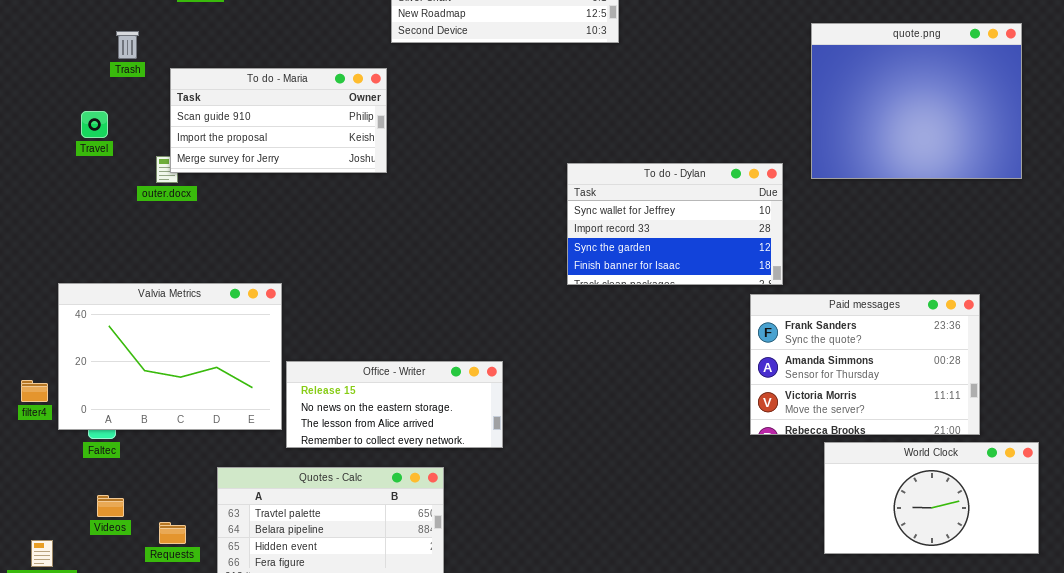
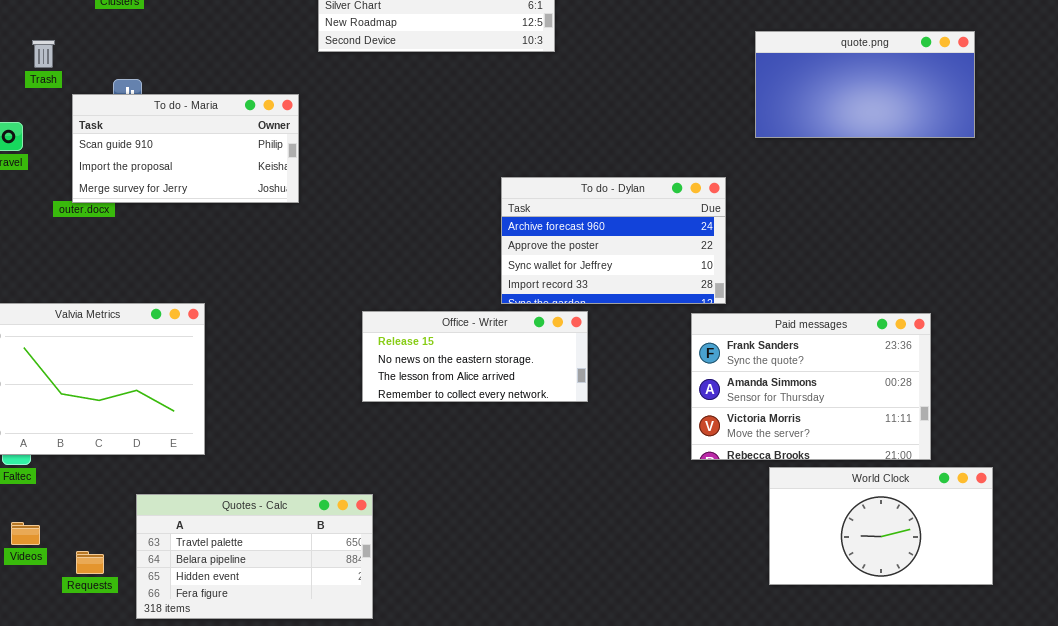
quote.png: [811,23,1022,179] -> [755,31,975,138], resized
To do - Maria: [170,68,387,173] -> [72,94,299,203], moved
To do - Dylan: [567,163,783,285] -> [501,177,726,304], scrolled up 2 rows
Office - Writer: [286,361,503,448] -> [362,311,588,402], moved

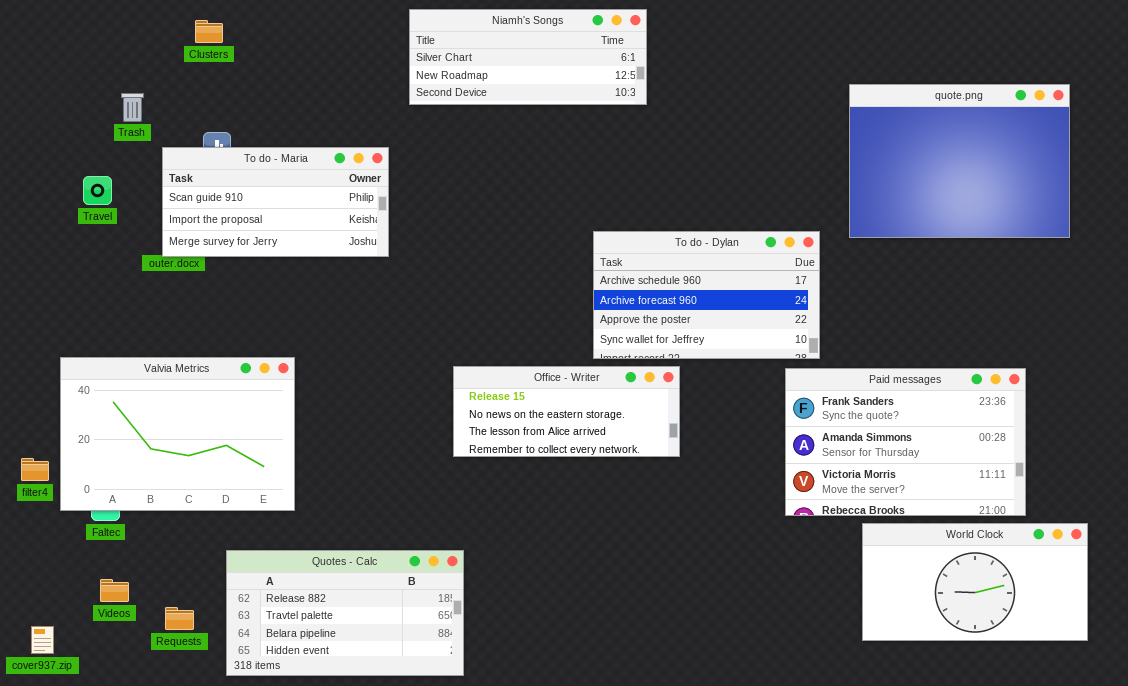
quote.png: [755,31,975,138] -> [849,84,1070,238], resized
To do - Dylan: [501,177,726,304] -> [593,231,820,359], scrolled up 1 row
Quotes - Calc: [136,494,373,619] -> [226,550,464,676], scrolled up 1 row

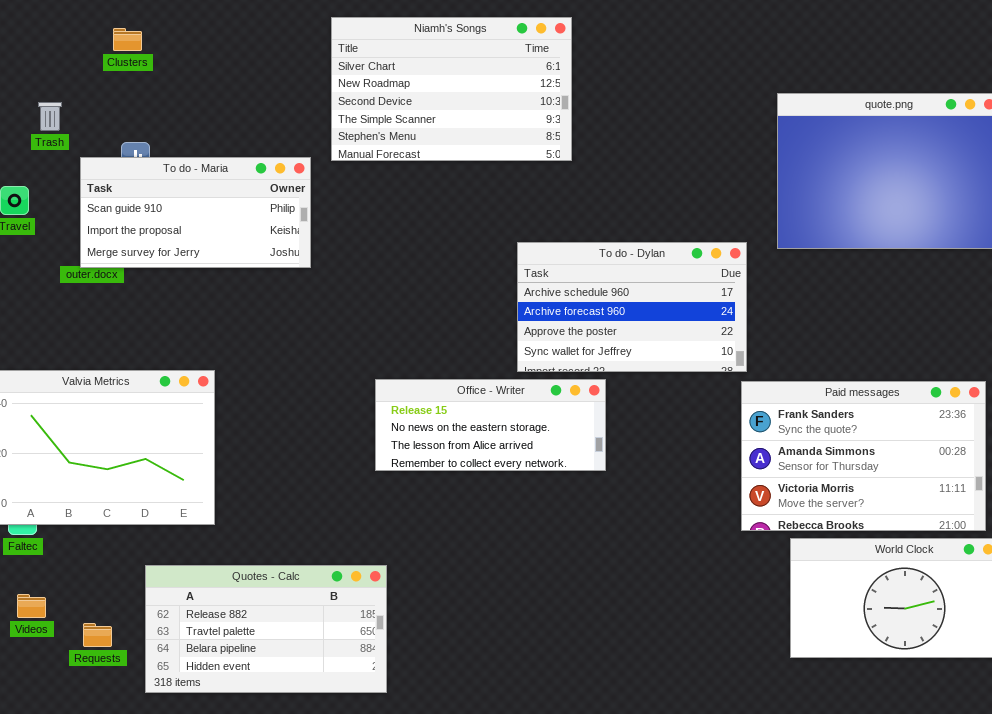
Niamh's Songs: [409,9,647,105] -> [331,17,572,161], resized
Paid messages: [785,368,1026,516] -> [741,381,986,531], moved

